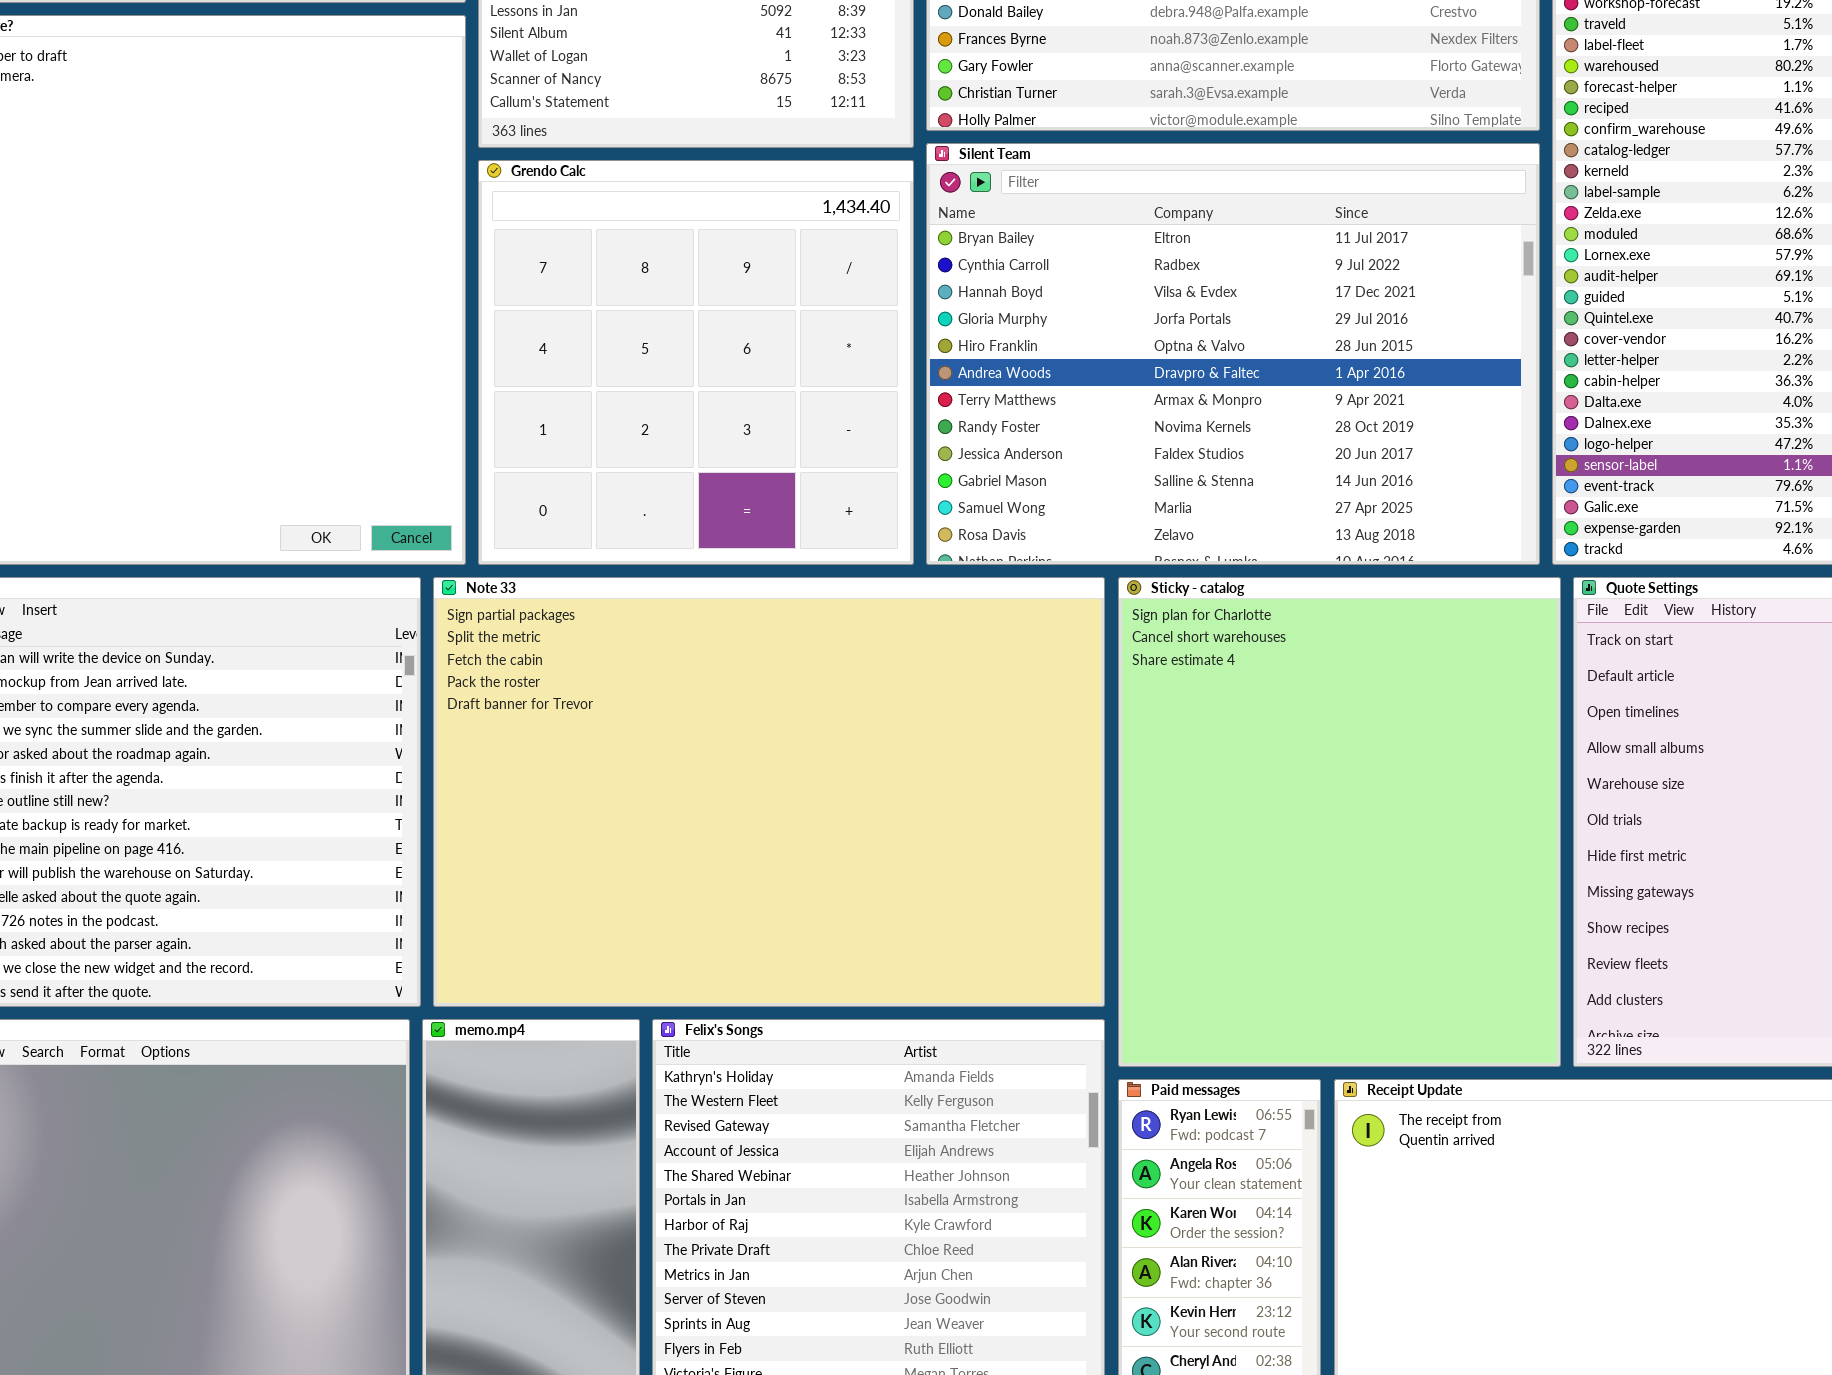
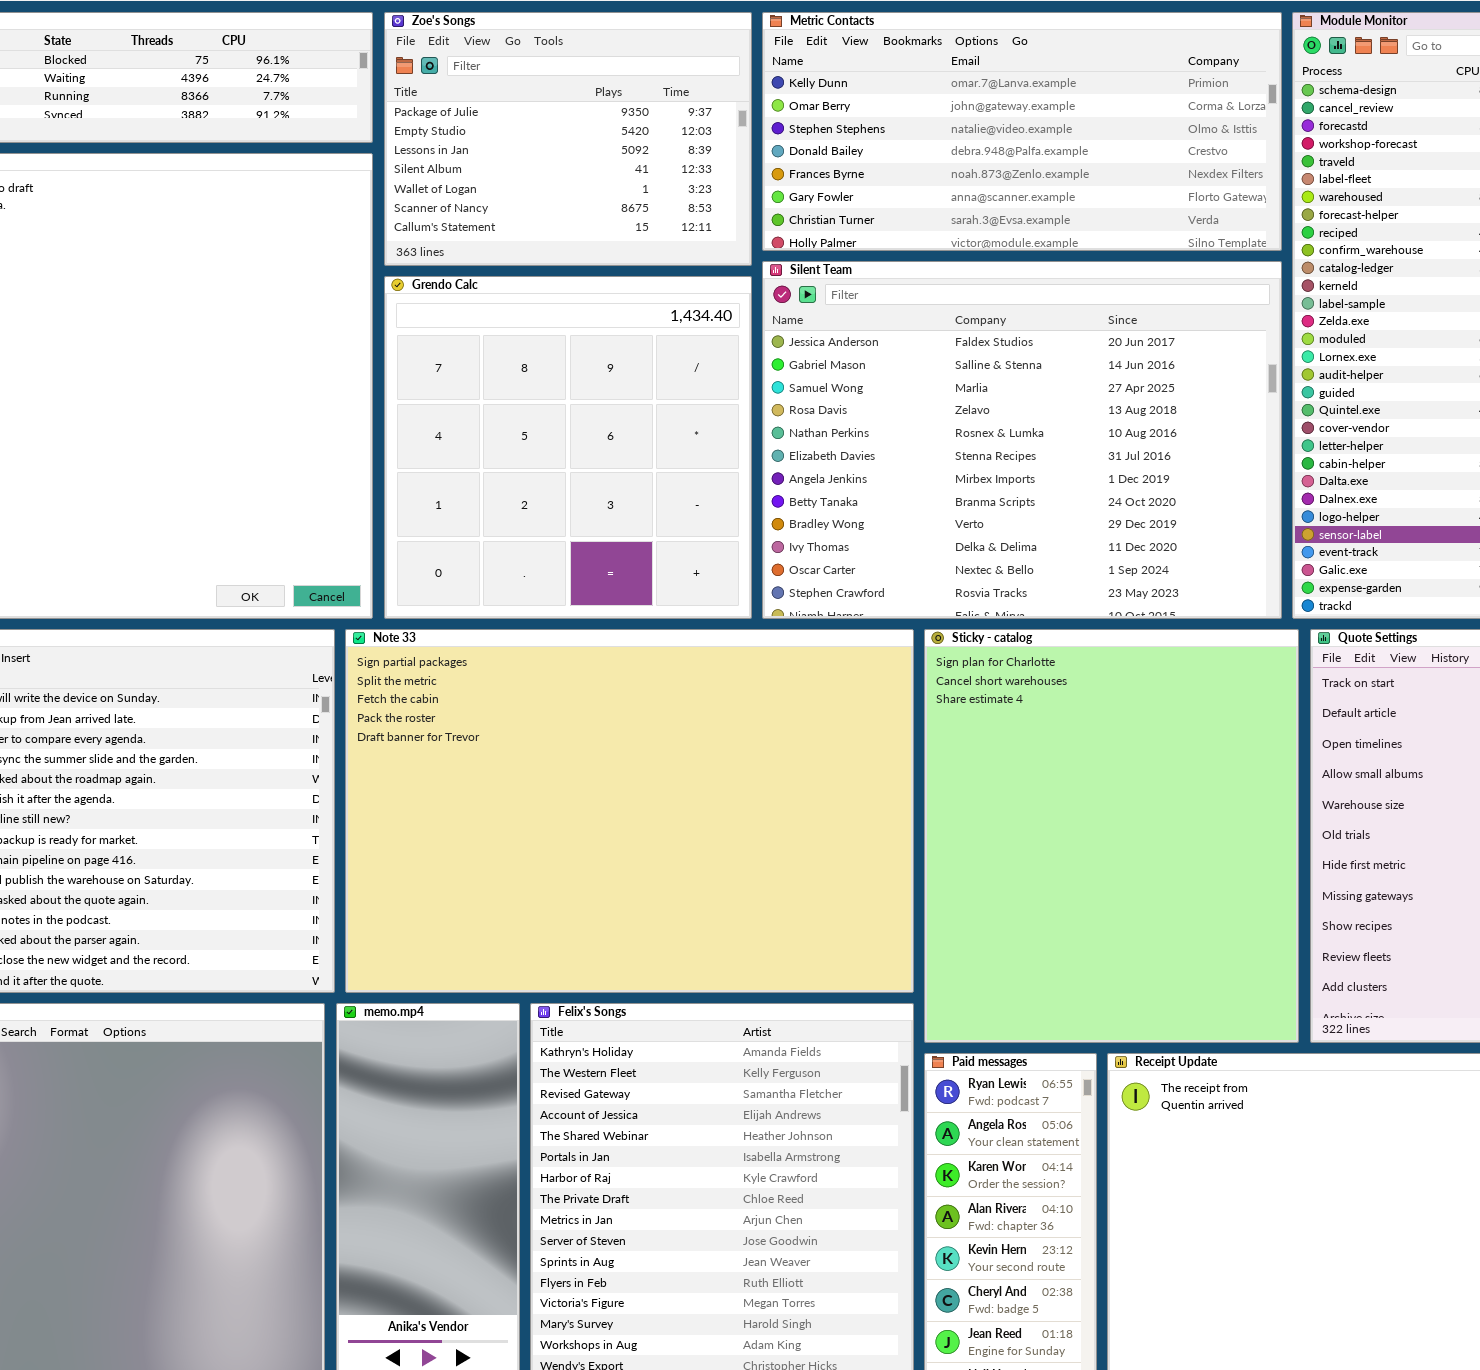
Silent Team: [926,143,1540,565] -> [762,261,1282,619], scrolled down 8 rows

